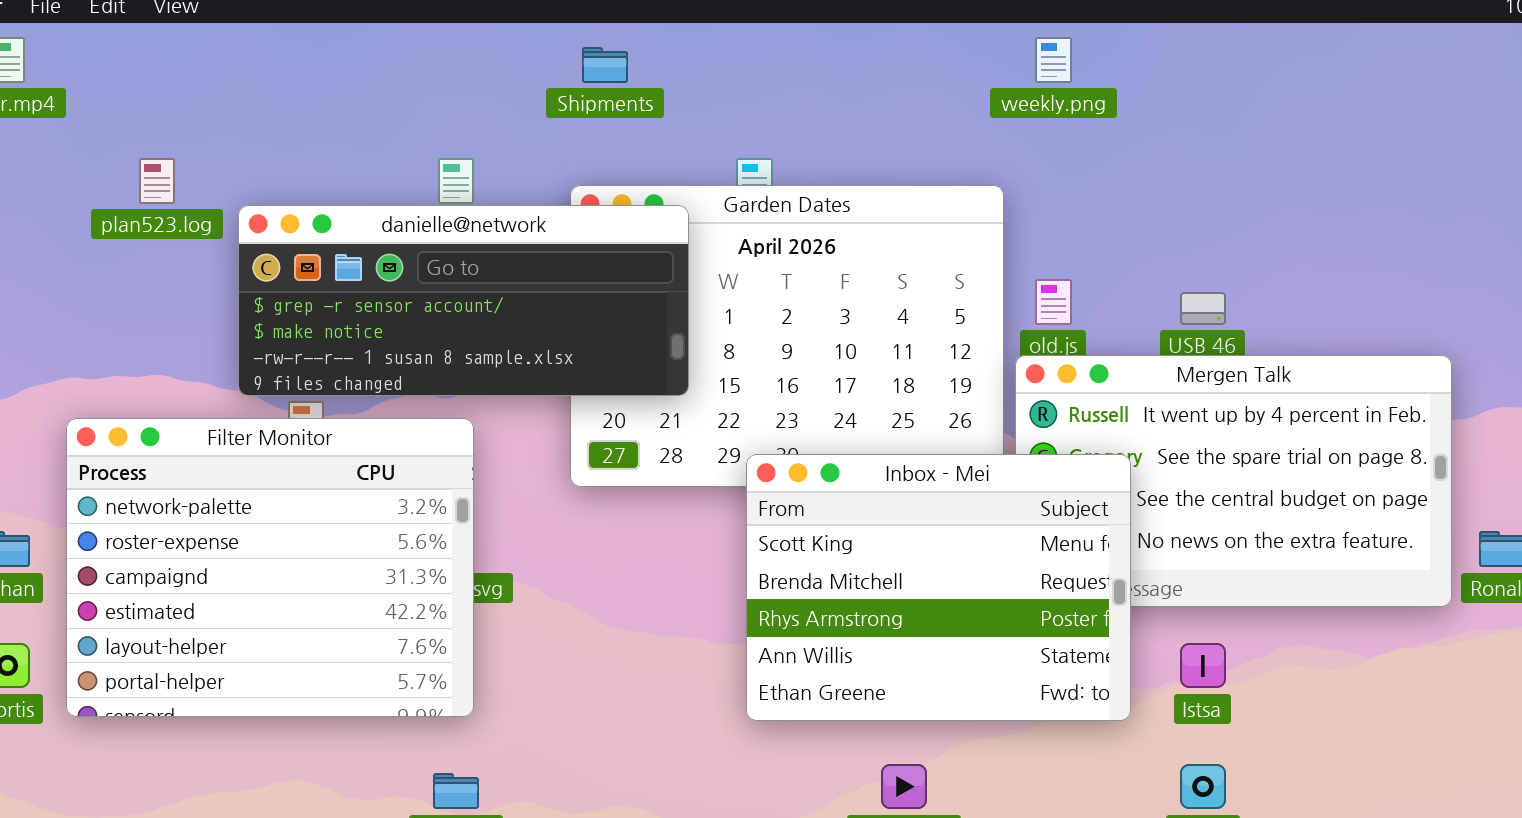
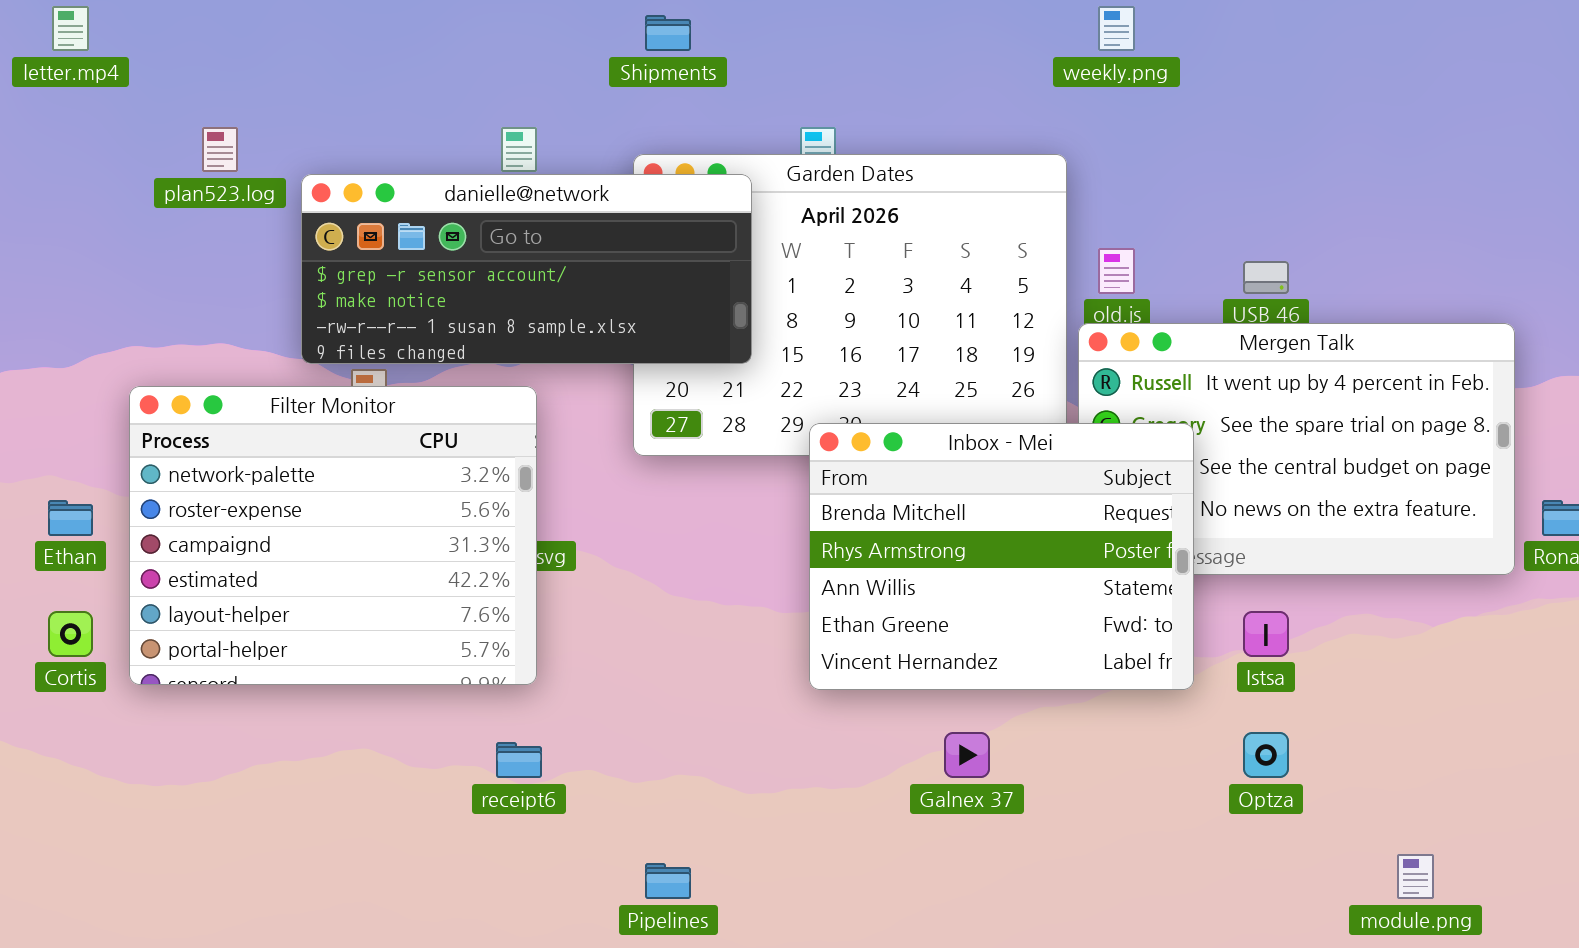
Inbox - Mei: [746,454,1131,721] -> [809,423,1194,690], scrolled down 1 row

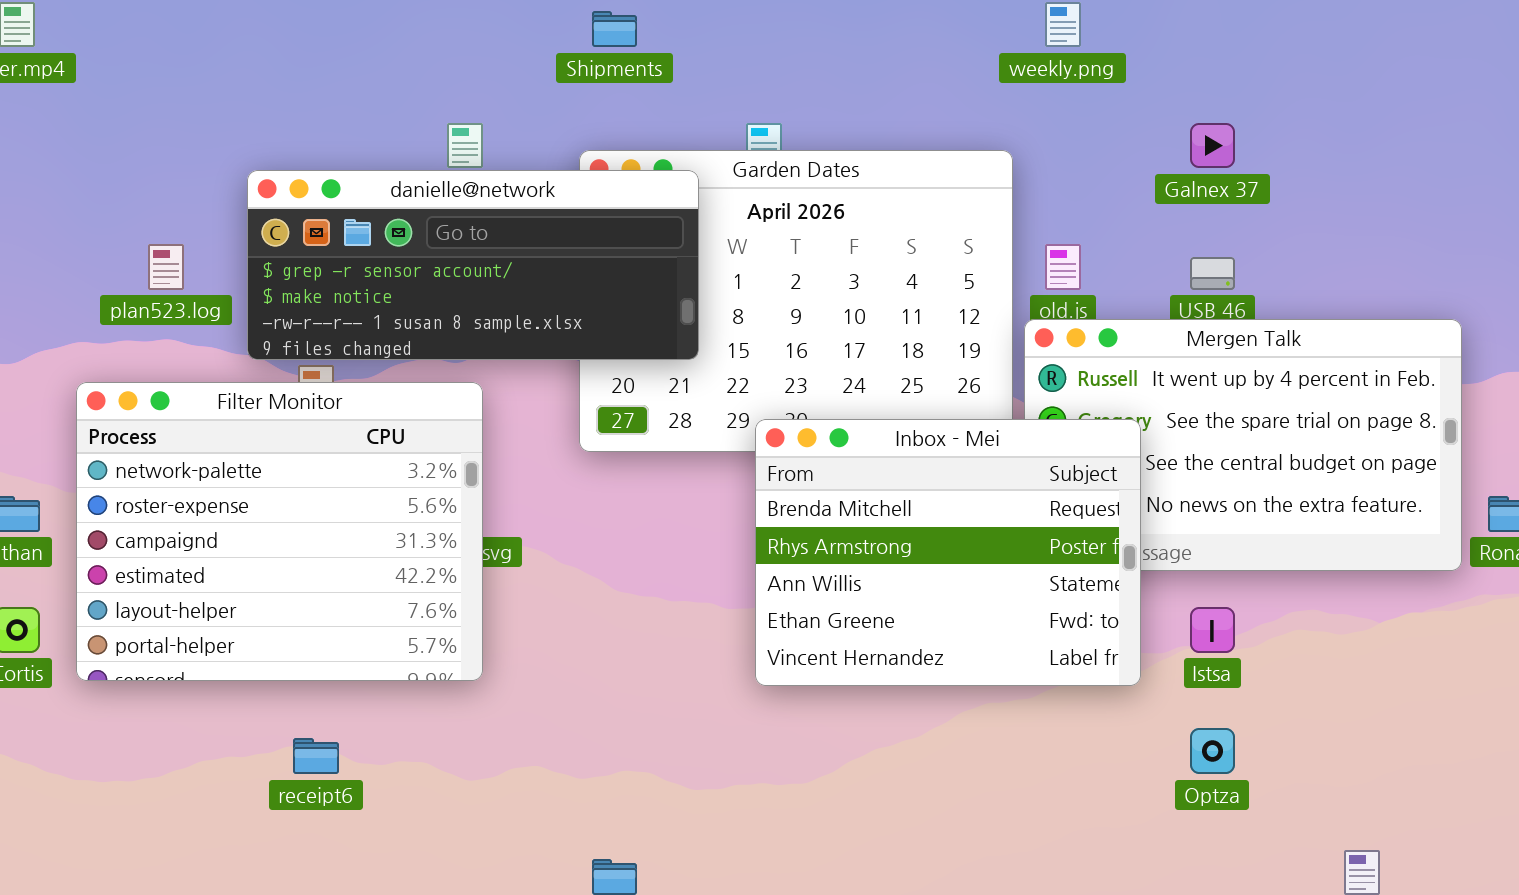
plan523.log: [202,127,238,172] -> [148,244,184,290], moved
Galnex 37: [944,732,990,778] -> [1190,123,1235,168], moved
receipt6: [496,742,542,778] -> [293,738,339,774], moved

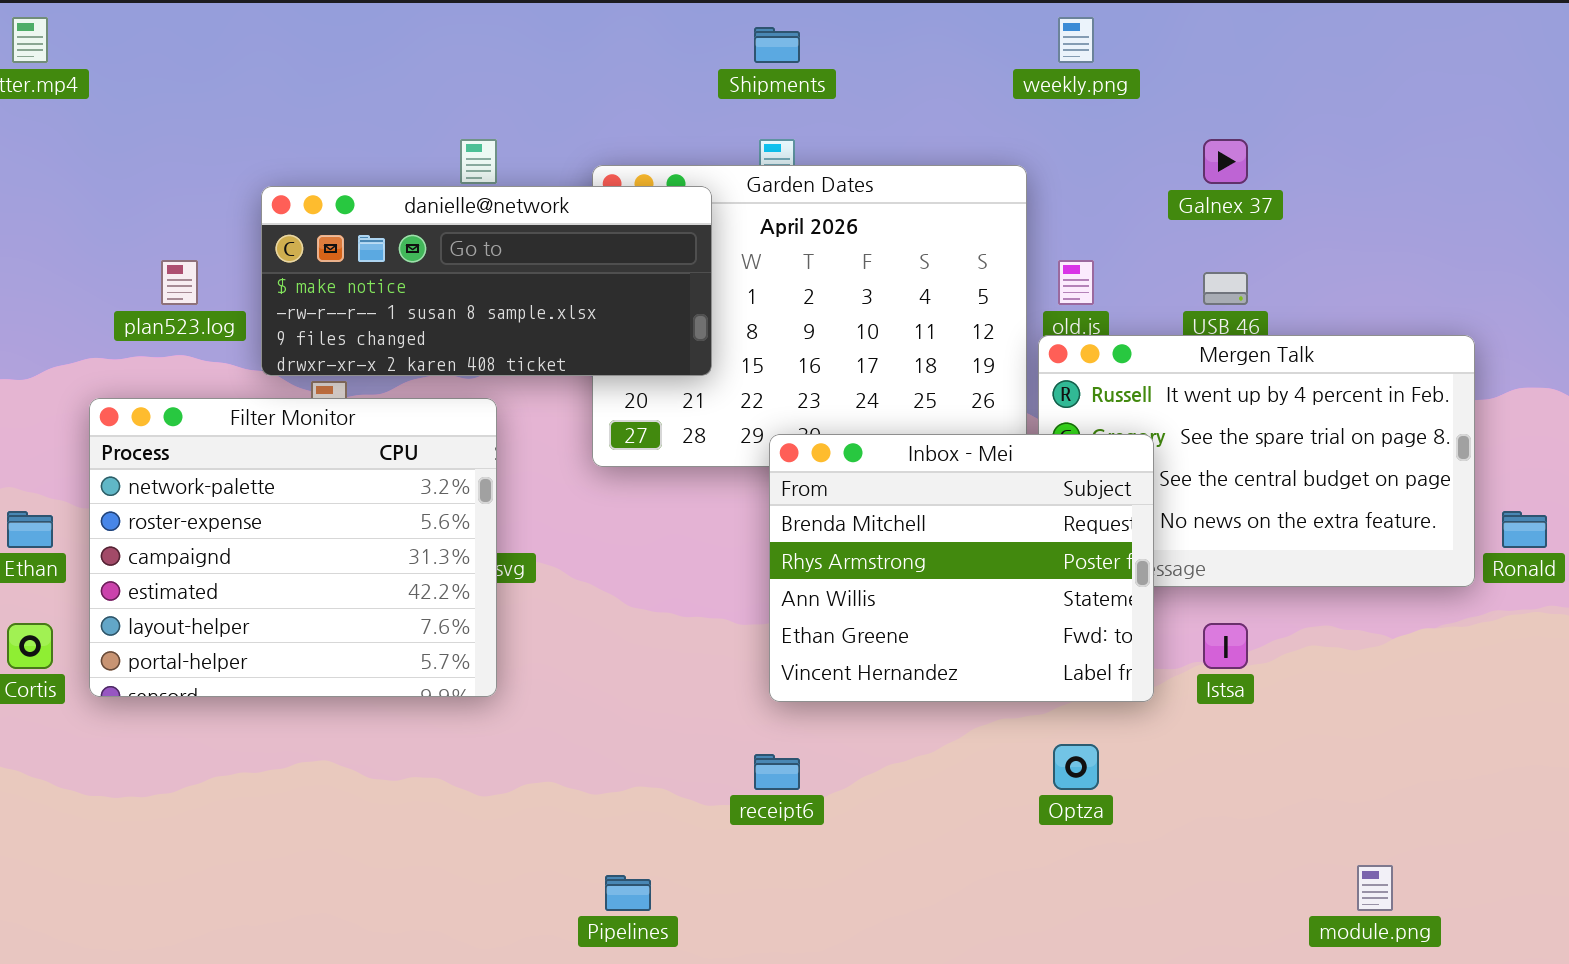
Shipments: [592,11,637,47] -> [754,27,800,63], moved
danielle@network: [247,170,699,360] -> [261,186,712,376], scrolled down 1 row
Optza: [1190,728,1235,774] -> [1053,744,1099,790], moved
receipt6: [293,738,339,774] -> [754,754,800,790], moved

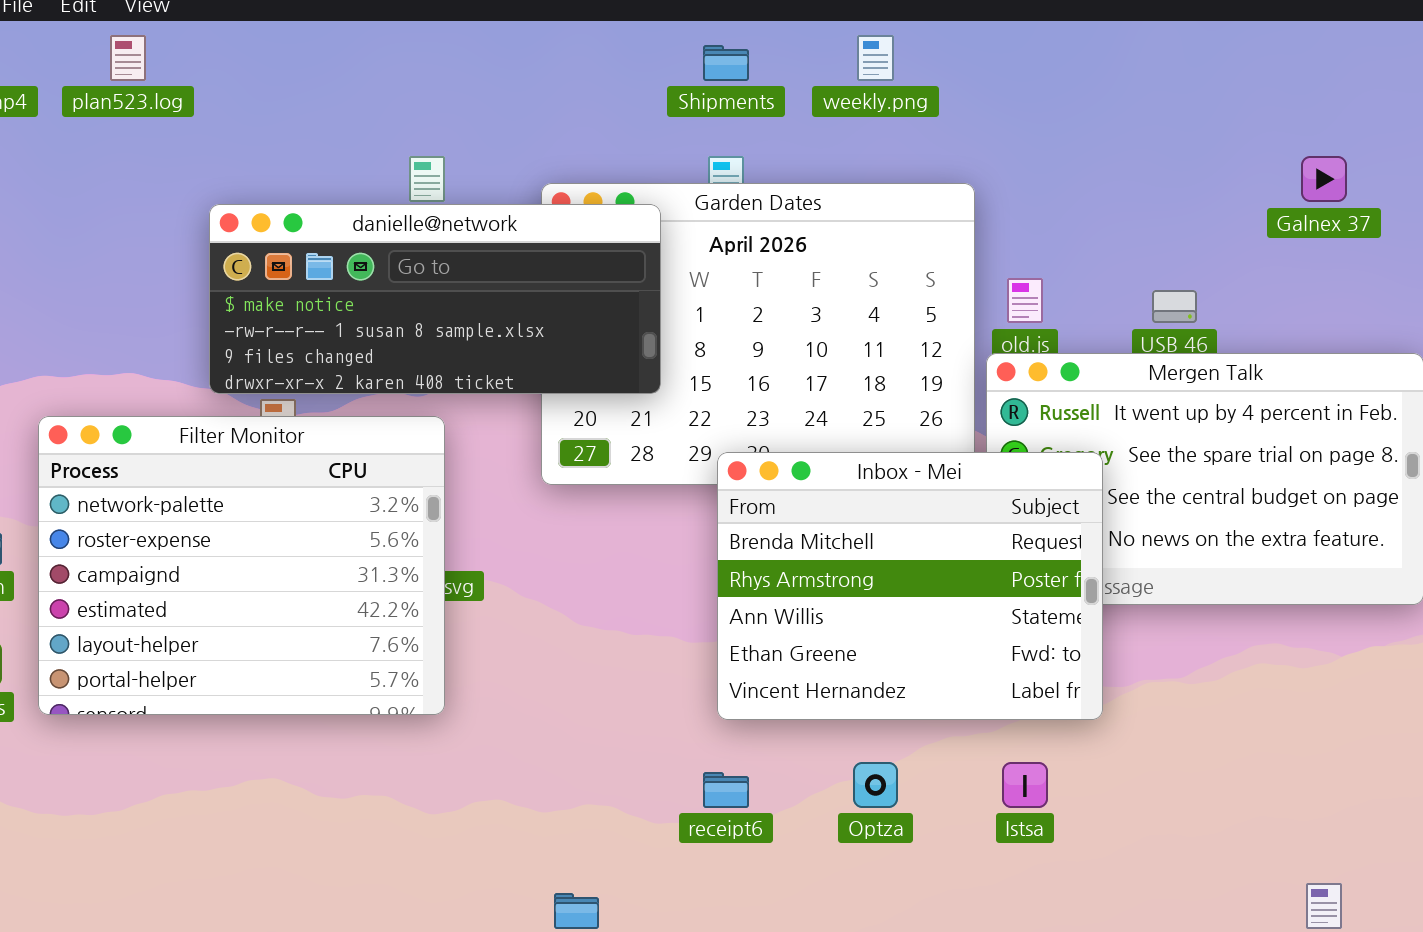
weekly.png: [1058,17,1094,63] -> [857,35,894,81], moved
Galnex 37: [1203,139,1248,184] -> [1301,156,1347,202], moved
plan523.log: [161,260,198,305] -> [110,35,146,81], moved
Istsa: [1203,623,1248,669] -> [1002,762,1048,808], moved
Optza: [1053,744,1099,790] -> [853,762,898,808], moved

